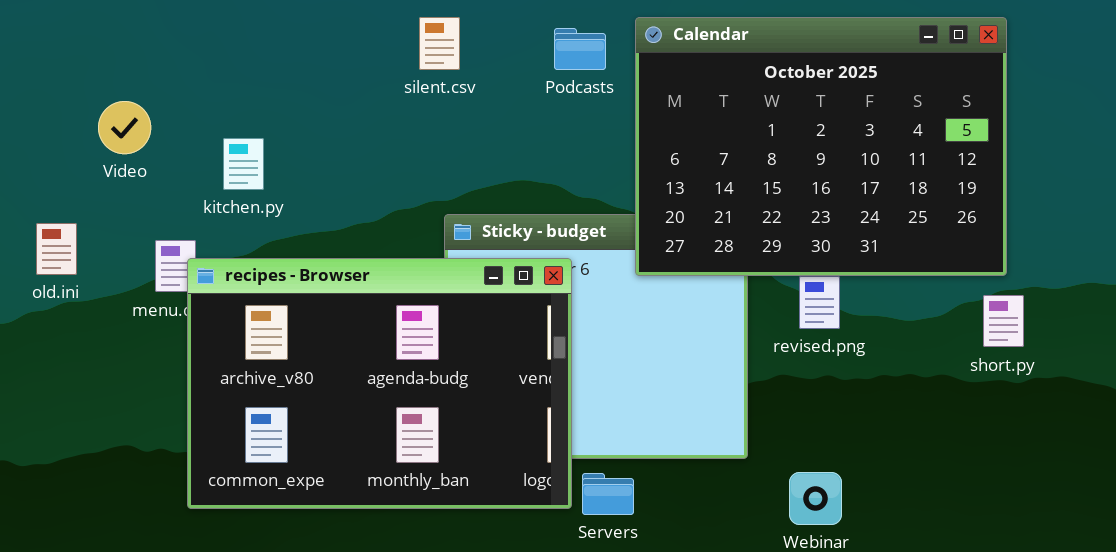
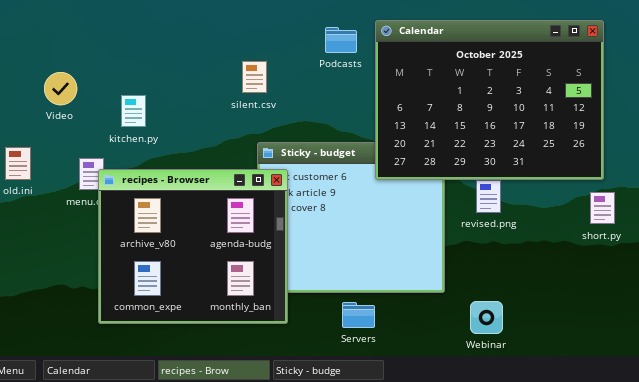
silent.csv: [419,17,460,70] -> [242,61,267,93], moved
recipes - Browser: [187,258,572,509] -> [98,169,288,324], resized

